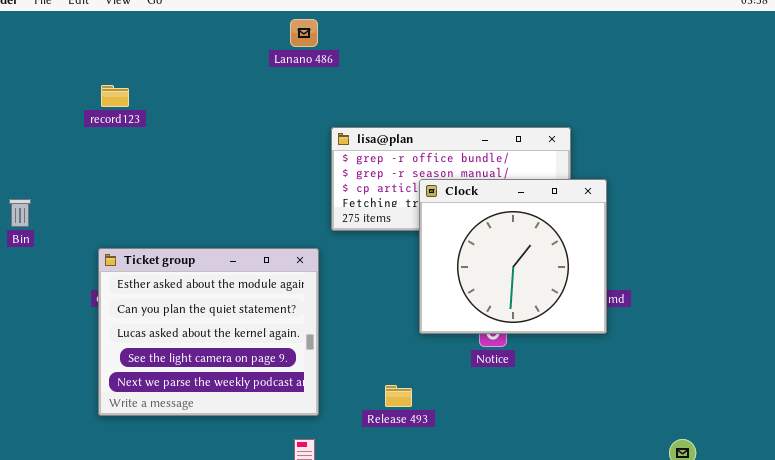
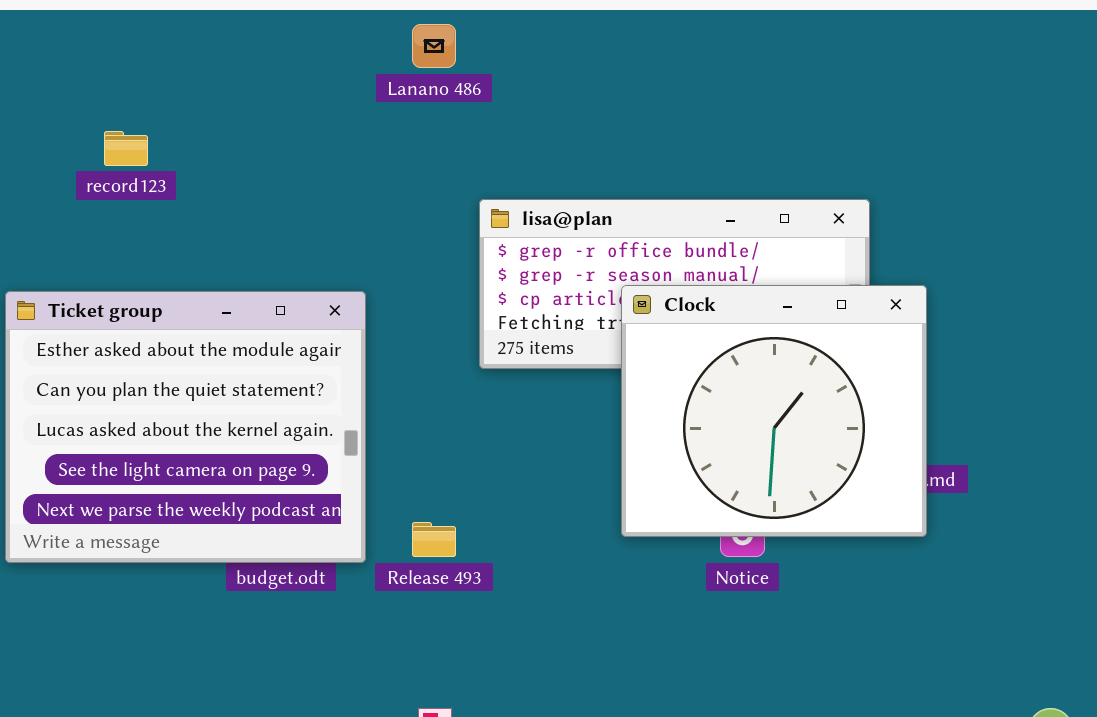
Ticket group: [98,248,319,416] -> [5,291,366,563], moved
Release 493: [385,385,412,407] -> [412,522,456,557], moved

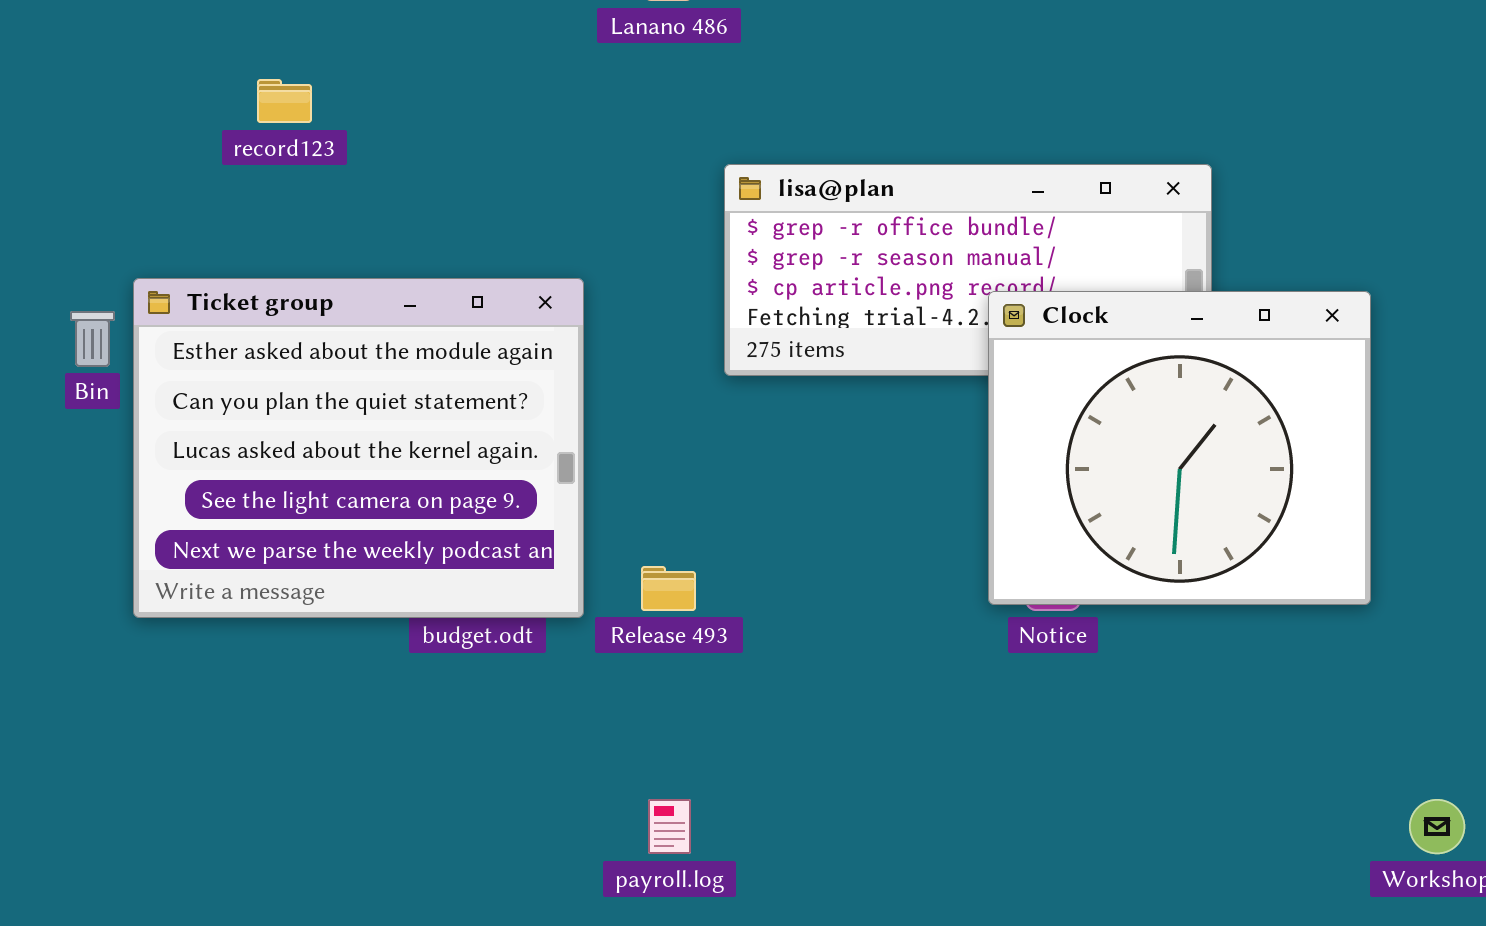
Clock: [621,285,927,537] -> [988,291,1371,605], moved

